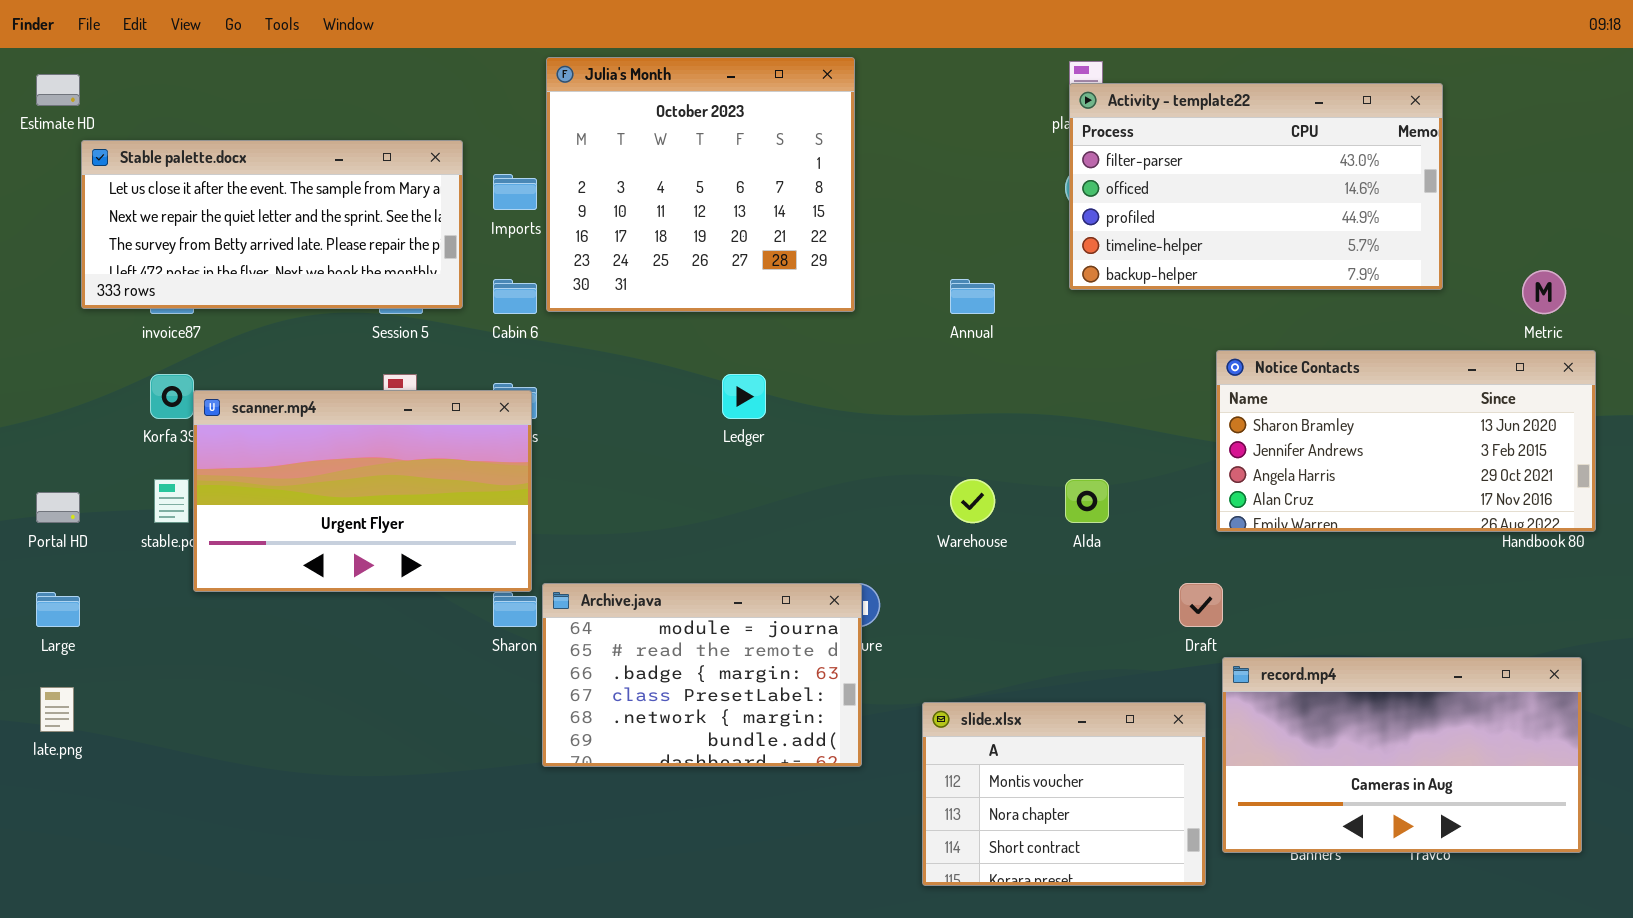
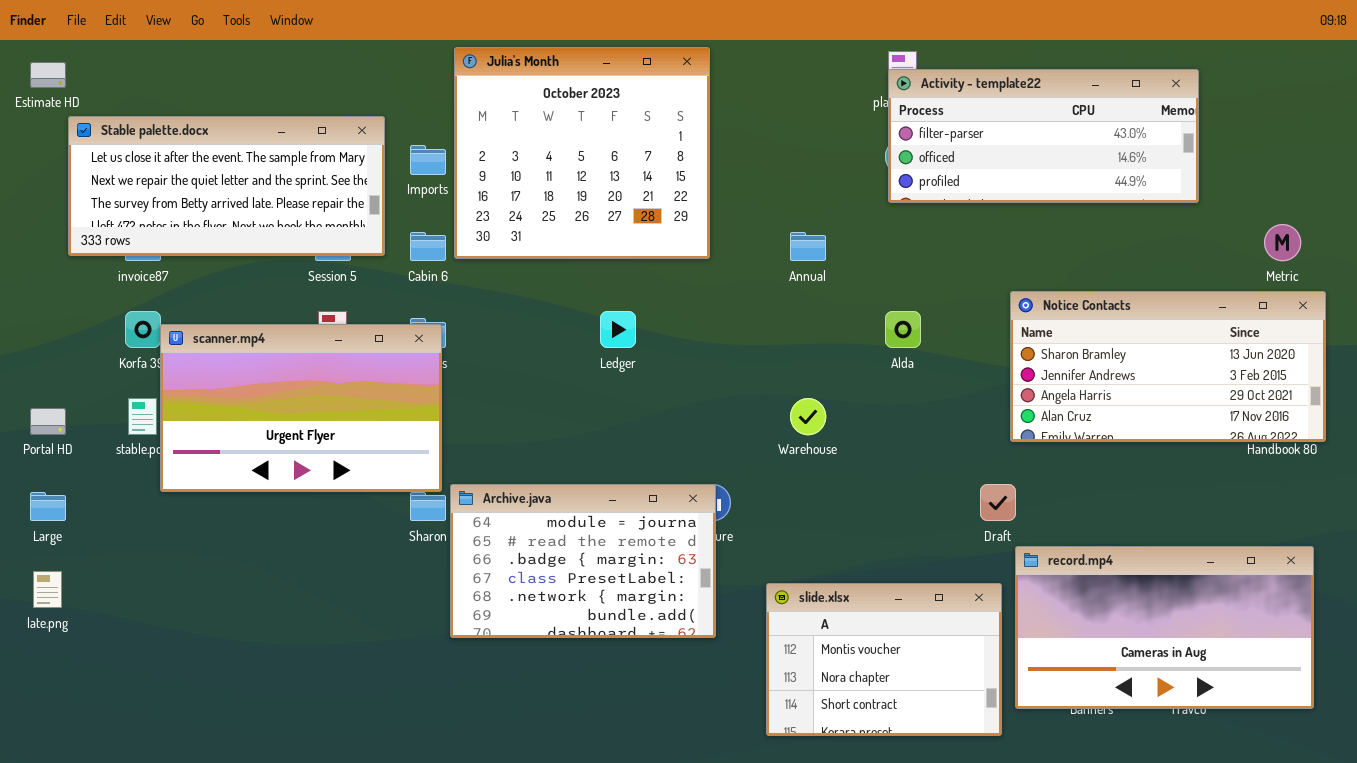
Activity - template22: [1069,83,1443,290] -> [888,69,1199,203], resized
Alda: [1065,479,1109,523] -> [885,311,921,348], moved

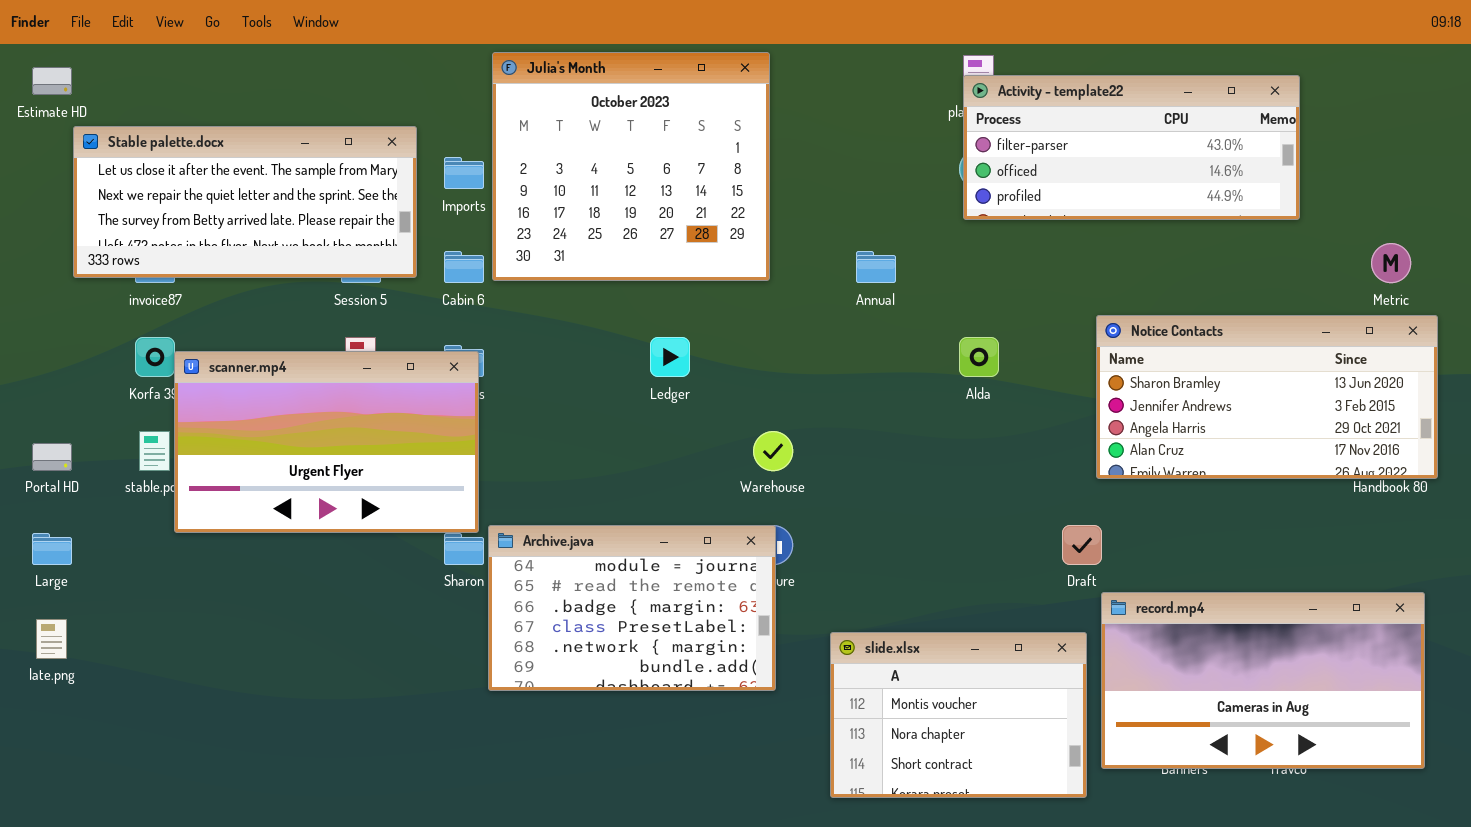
Warehouse: [790,398,826,435] -> [753,431,793,471], moved

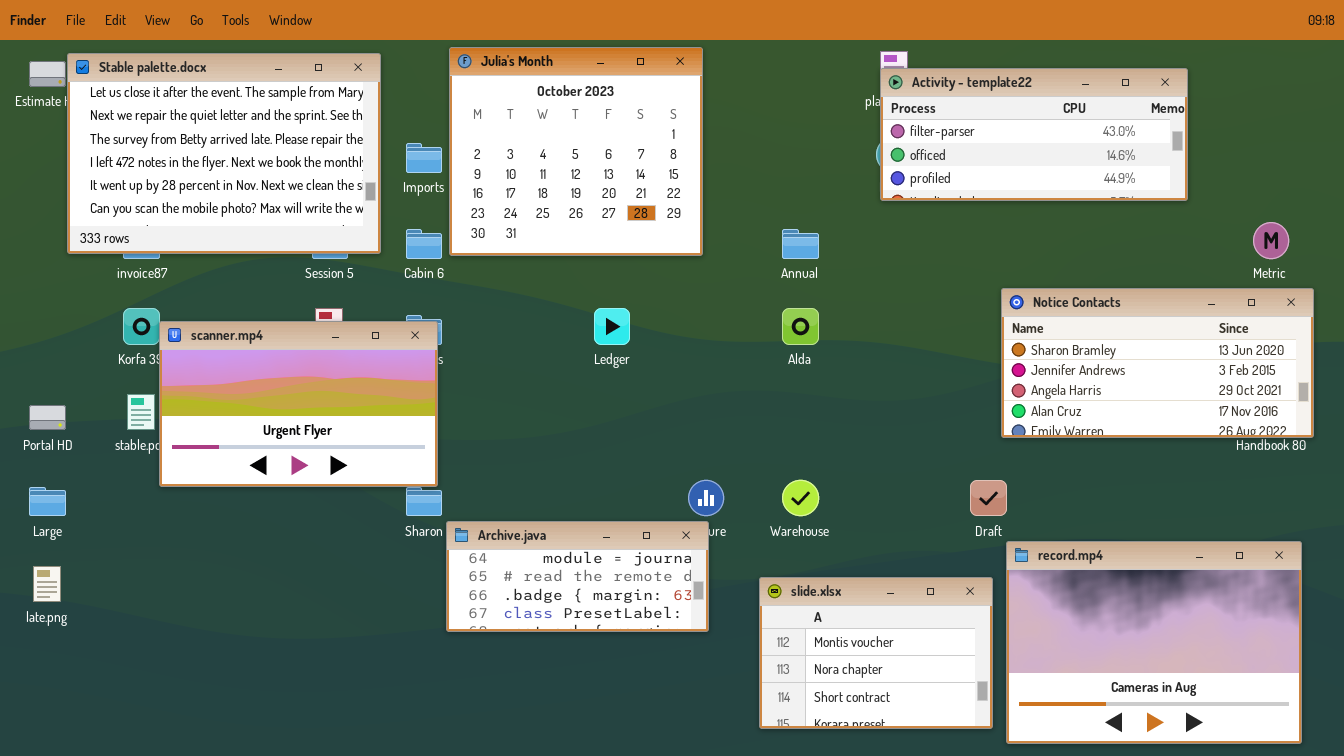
Stable palette.docx: [73,126,417,278] -> [67,53,381,254], resized
Alda: [959,337,999,377] -> [782,308,819,345], moved
Warehouse: [753,431,793,471] -> [782,480,819,516], moved
Archive.java: [488,525,776,691] -> [446,521,709,632], resized
record.mp4: [1101,592,1425,769] -> [1006,541,1302,744], resized

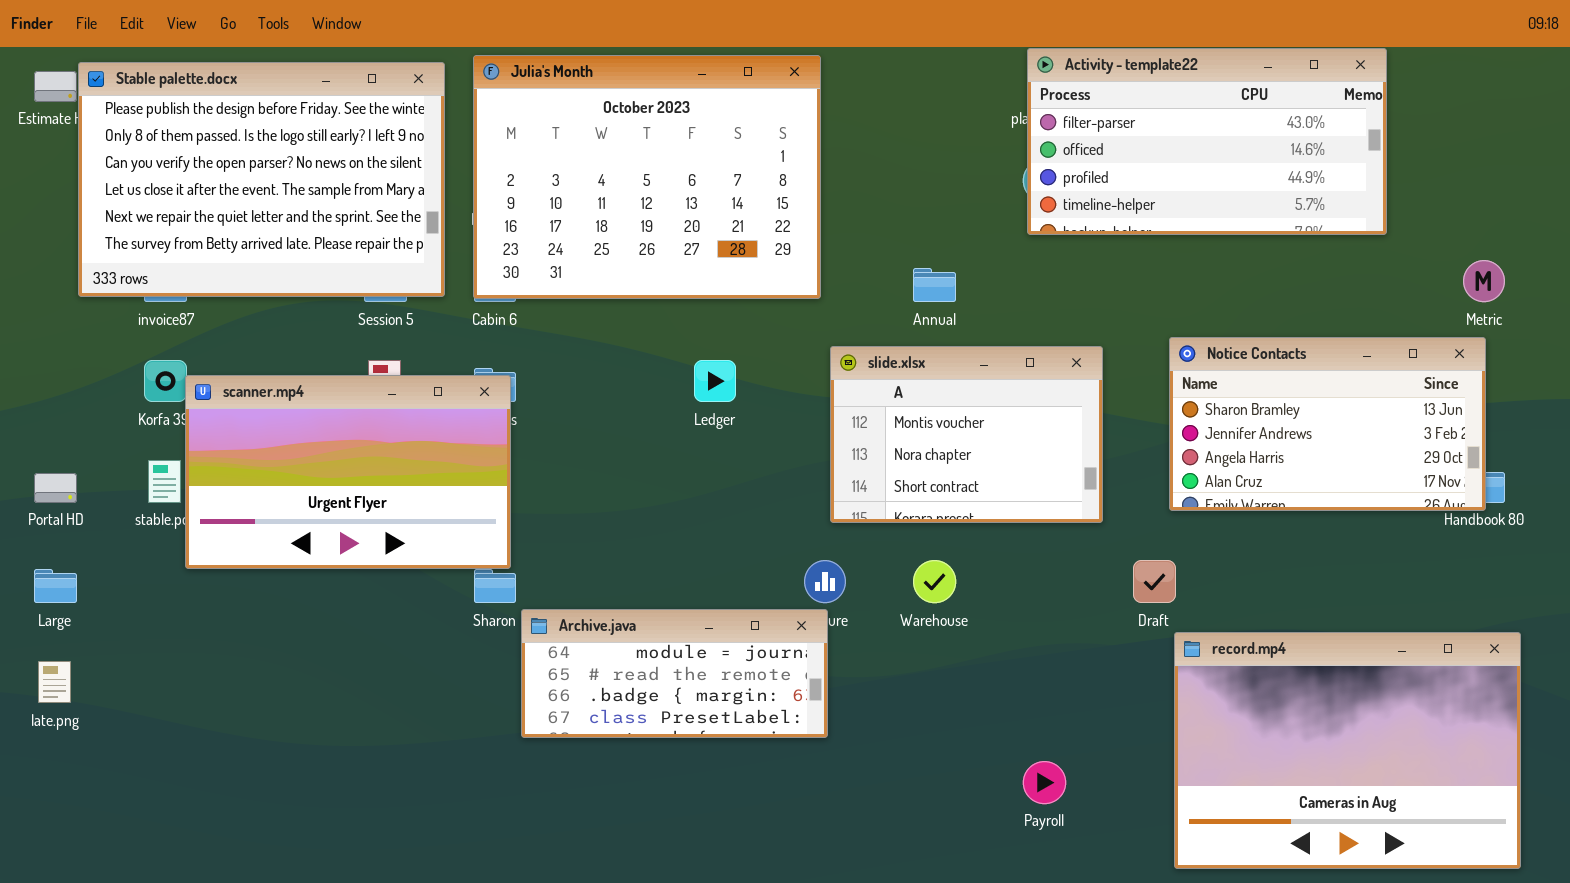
Julia's Month: [449,47,703,256] -> [473,55,821,299], resized
Stable palette.docx: [67,53,381,254] -> [78,62,445,297], scrolled up 3 rows
Activity - template22: [880,68,1188,201] -> [1027,48,1387,235], resized
Notice Contacts: [1001,288,1314,438] -> [1169,337,1486,511], resized
slide.xlsx: [759,577,993,729] -> [830,346,1103,523], moved

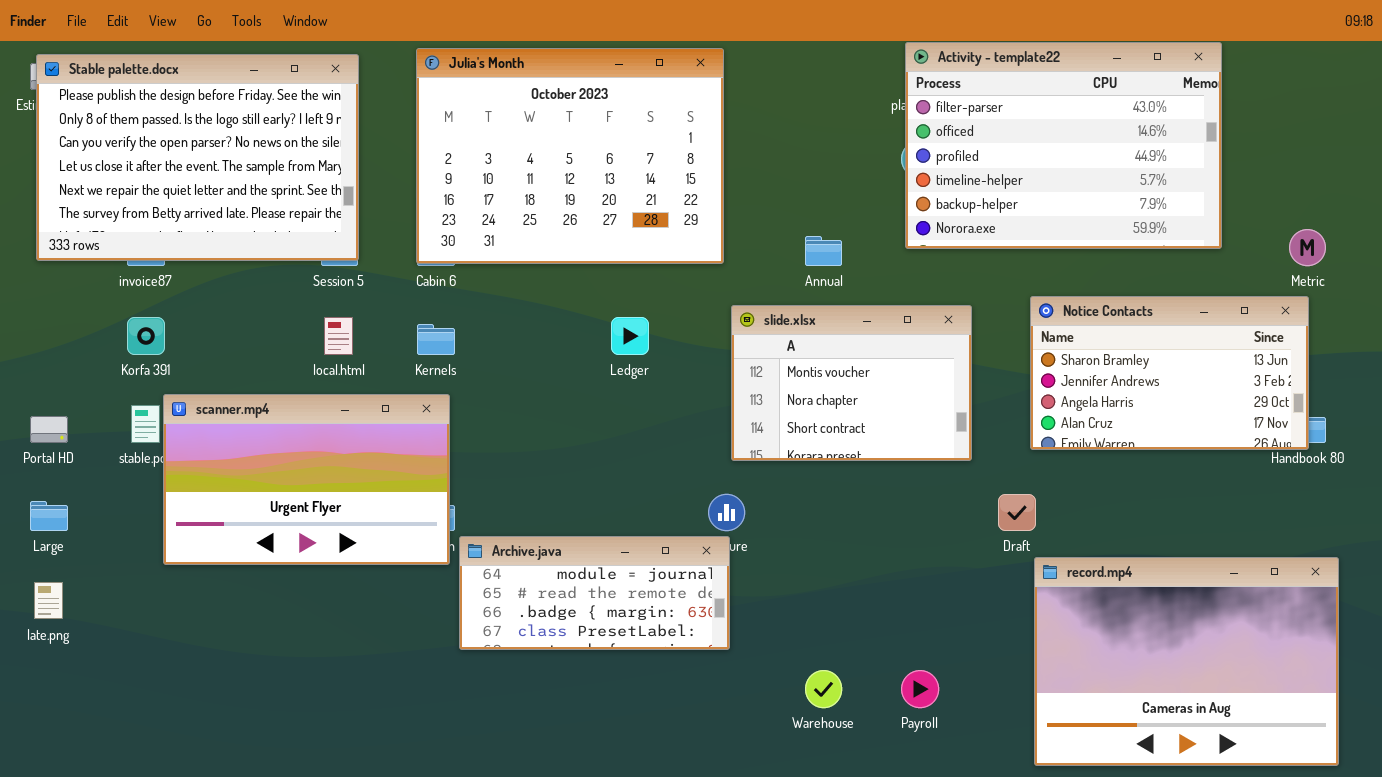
Activity - template22: [1027,48,1387,235] -> [905,42,1222,249], resized
Stable palette.docx: [78,62,445,297] -> [36,54,359,261], moved
scanner.mp4: [185,375,511,569] -> [163,394,450,565], moved
Warehouse: [913,560,956,603] -> [805,670,842,708], moved

